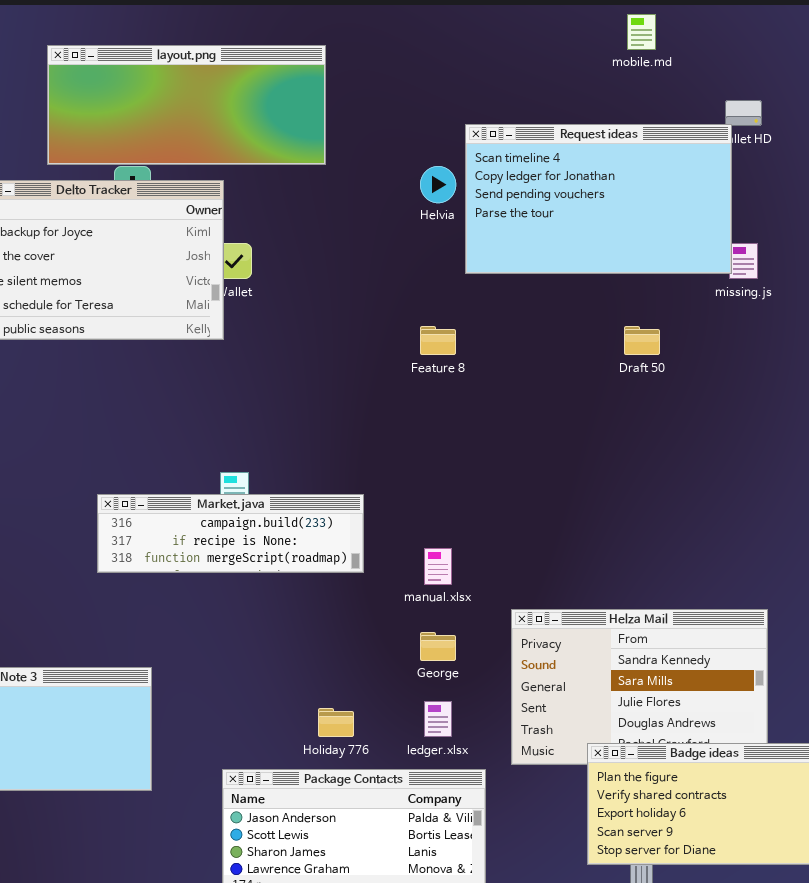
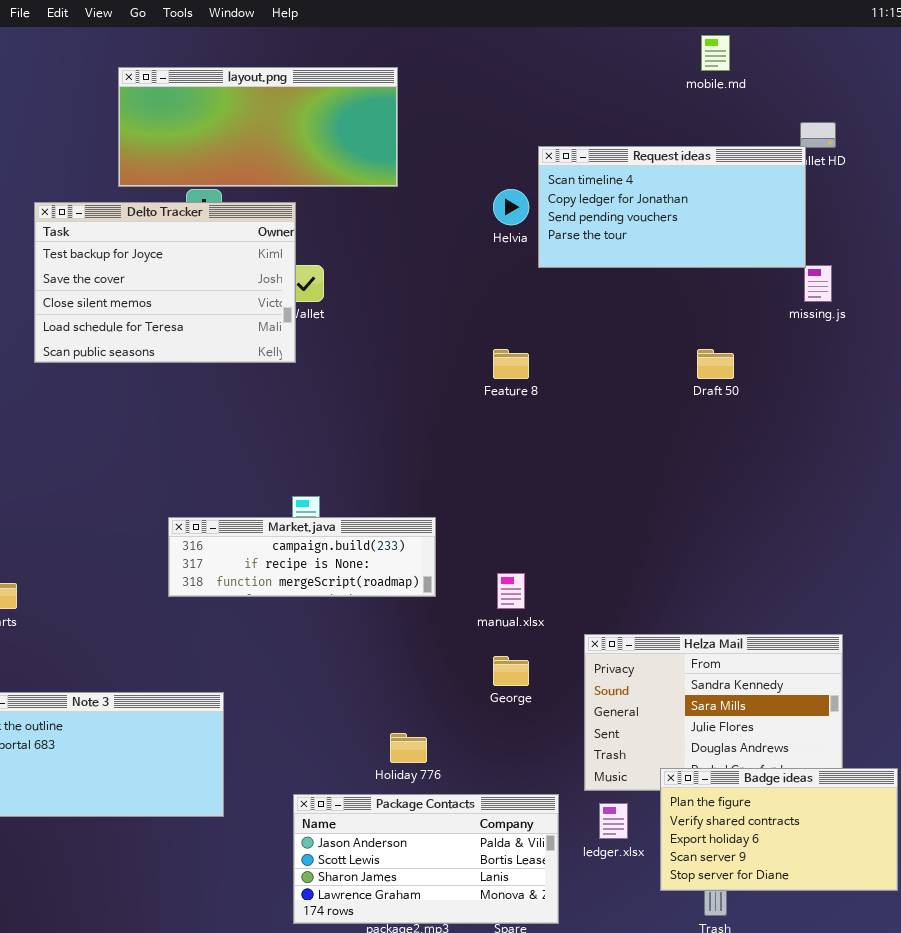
Request ideas: [465,124,732,274] -> [538,146,806,268], resized
ledger.xlsx: [424,701,452,737] -> [599,803,628,839], moved

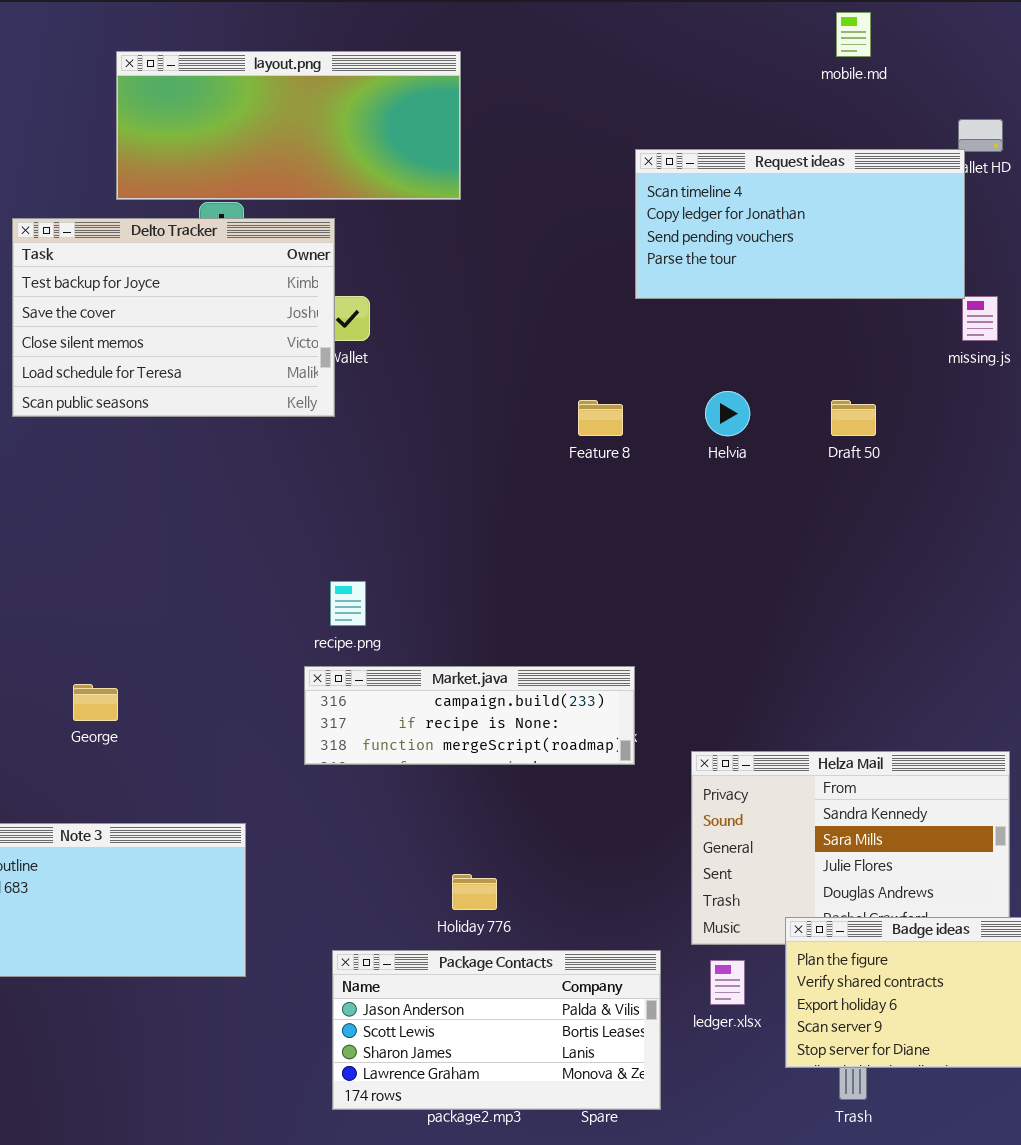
Helvia: [493,189,529,225] -> [705,391,750,436], moved
Market.java: [168,517,436,597] -> [304,666,635,765], moved
George: [493,656,529,686] -> [73,684,118,721], moved

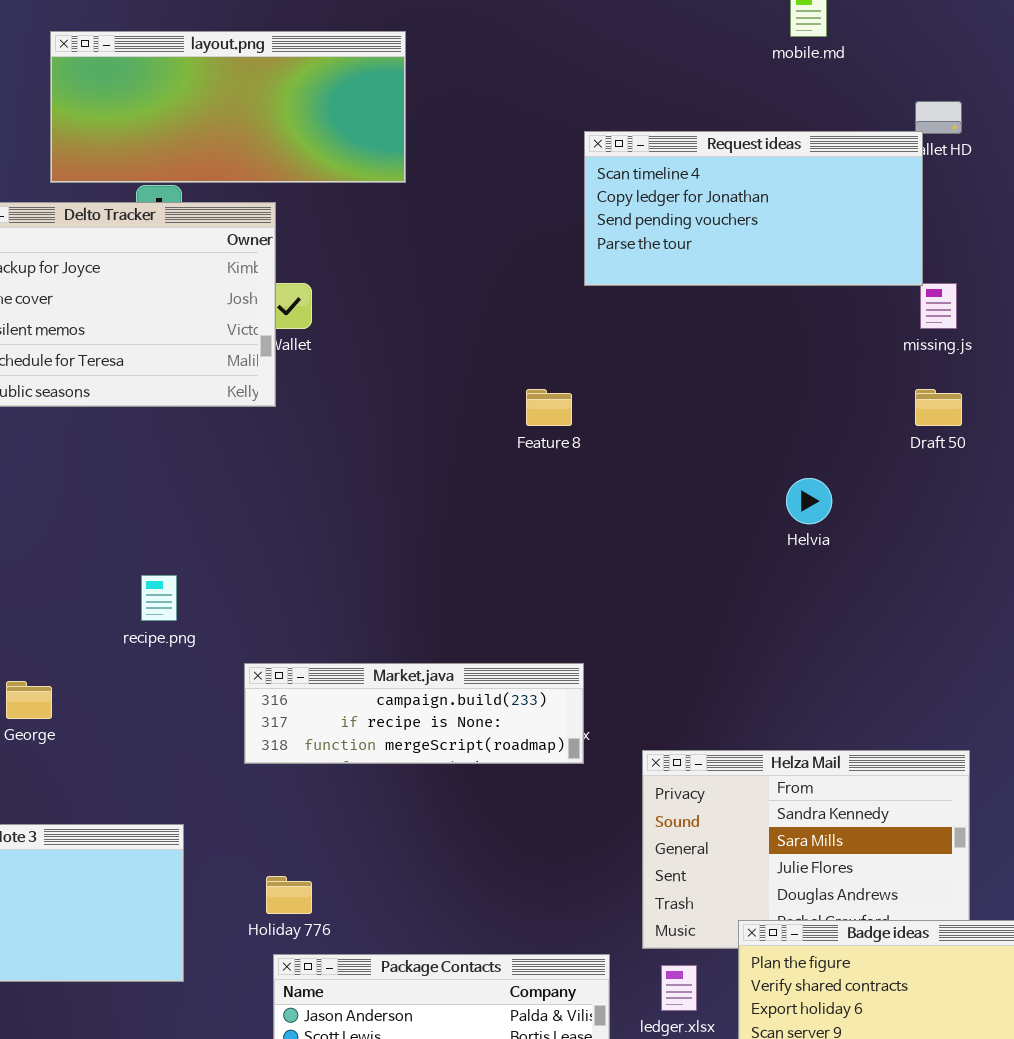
Helvia: [705,391,750,436] -> [786,478,832,524], moved
Draft 50: [831,400,876,436] -> [915,389,962,426], moved
recipe.png: [330,581,366,626] -> [141,575,177,621], moved
Holiday 776: [452,874,497,910] -> [266,876,312,914], moved

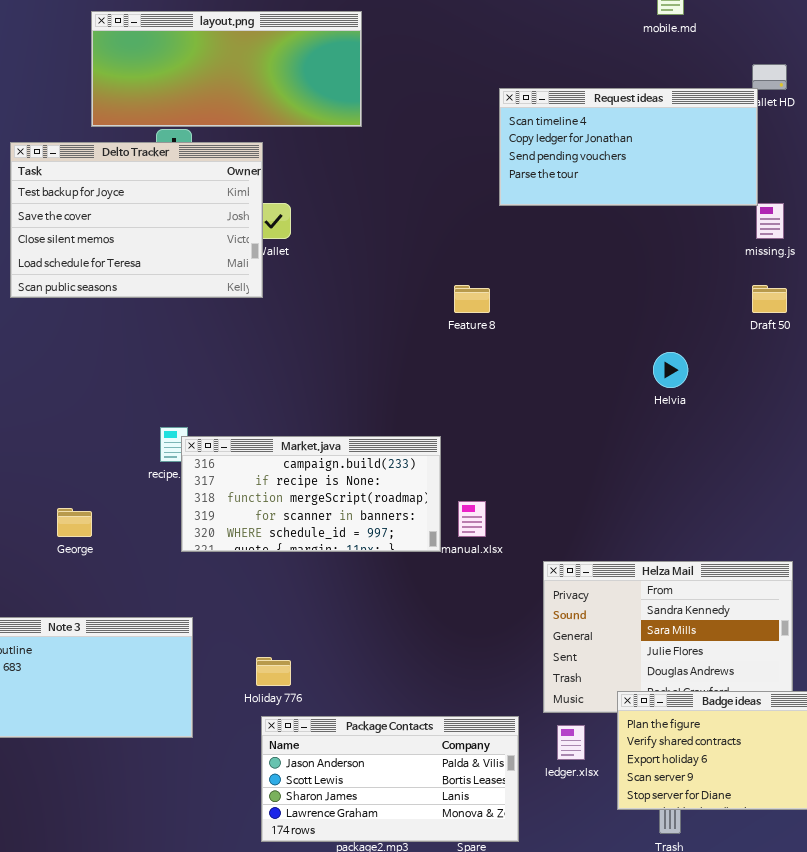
Market.java: [244,663,584,764] -> [181,436,441,552], moved, resized

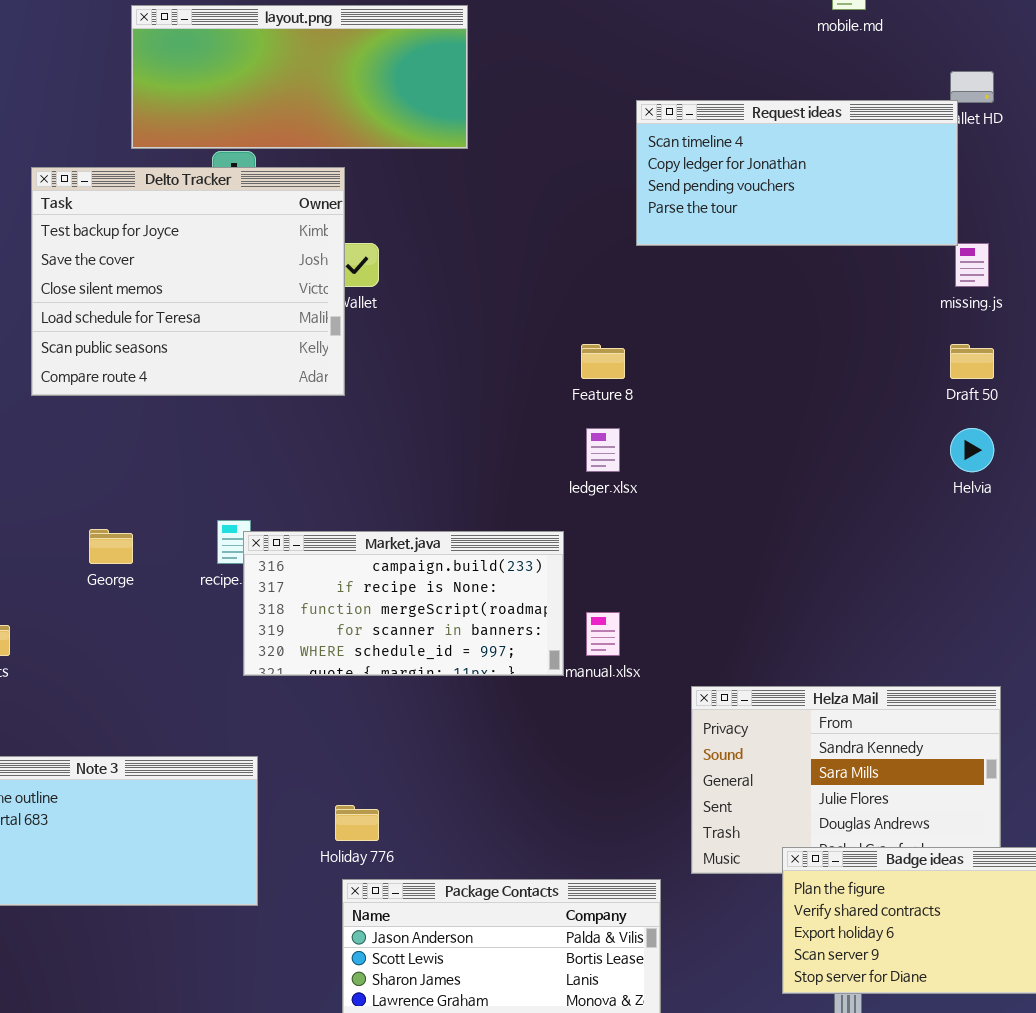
Delto Tracker: [10,142,263,298] -> [31,167,345,396], resized
Helvia: [653,352,688,388] -> [950,428,994,472], moved
George: [57,508,92,537] -> [89,529,133,564], moved
ledger.xlsx: [557,725,585,760] -> [586,428,620,472], moved

